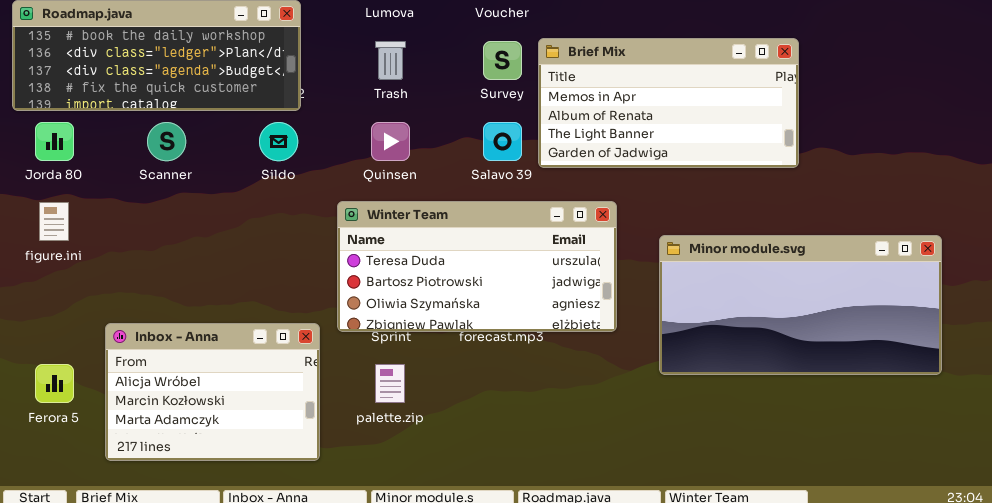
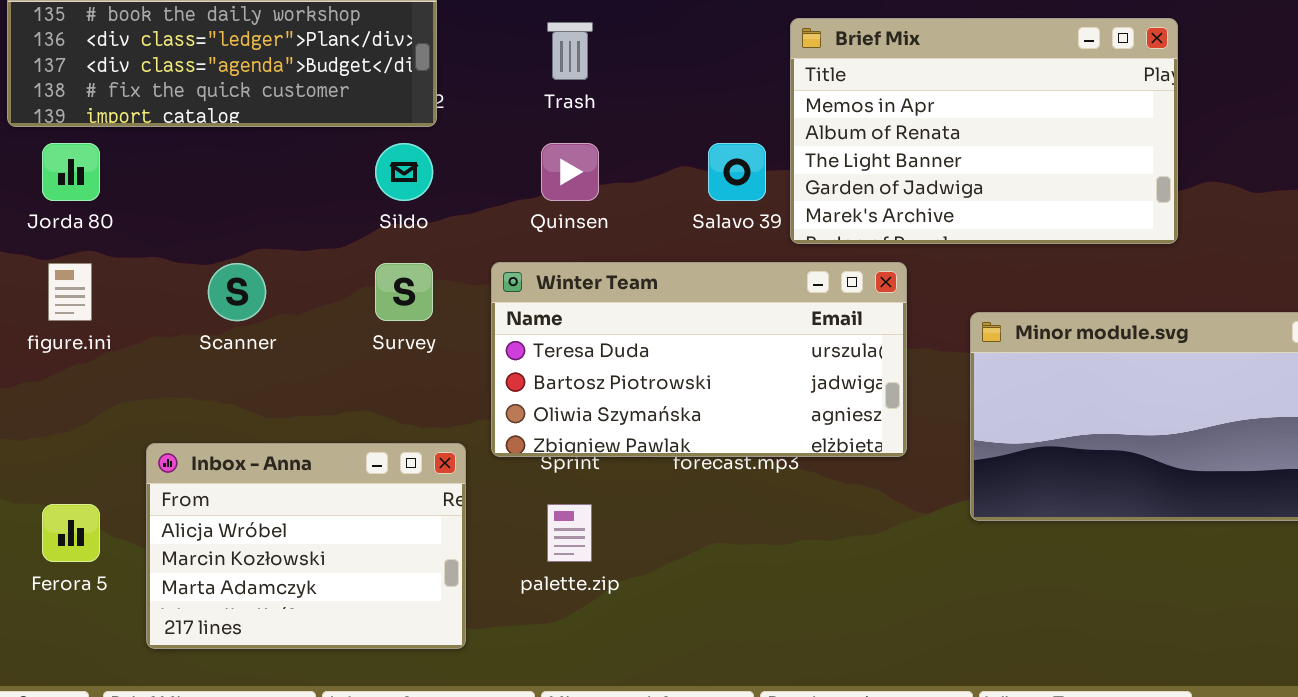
Brief Mix: [538,38,799,168] -> [790,18,1178,244], resized
Survey: [483,41,522,80] -> [375,263,433,321], moved
Scanner: [147,122,186,161] -> [208,263,266,321], moved

